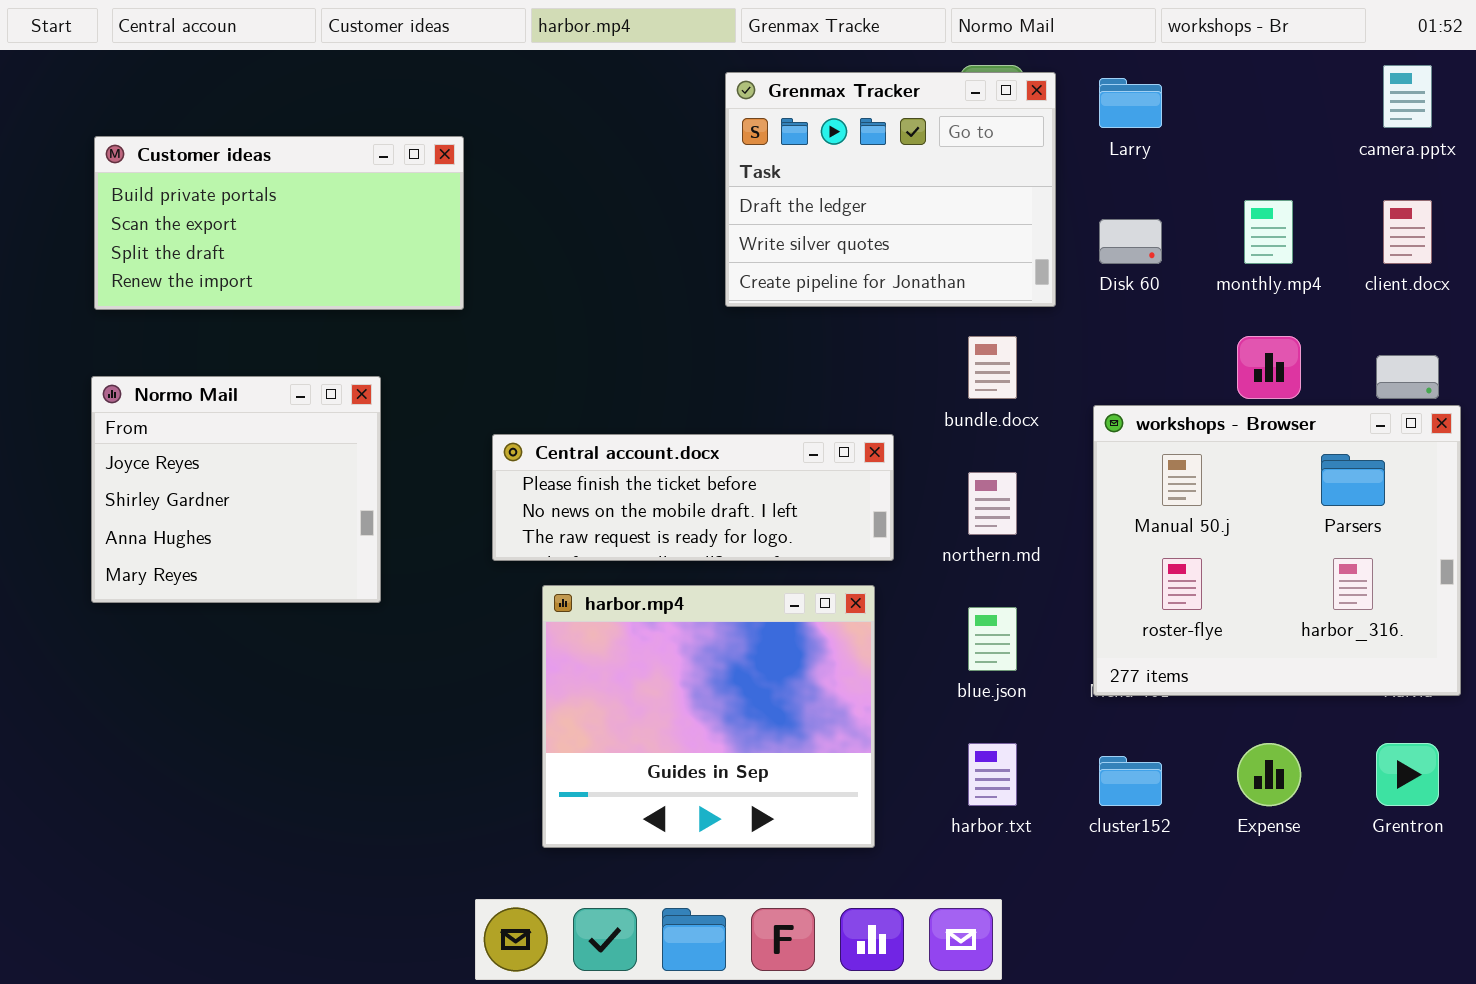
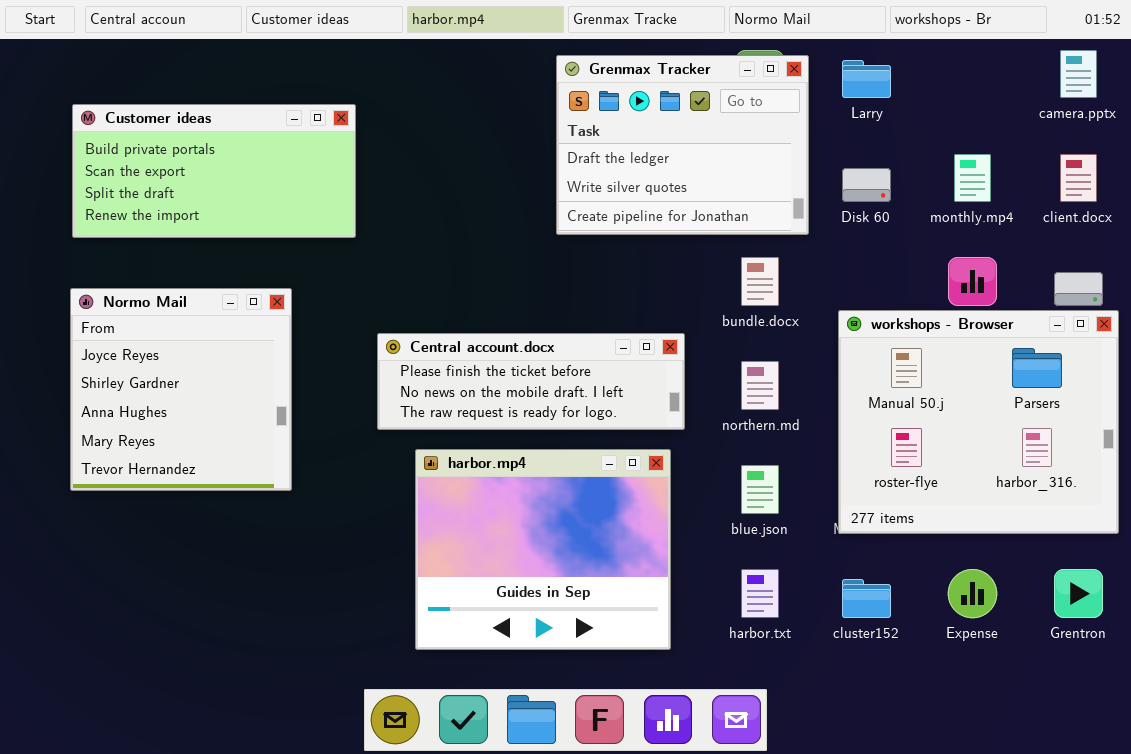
Normo Mail: [91,376,381,603] -> [70,288,292,491], resized

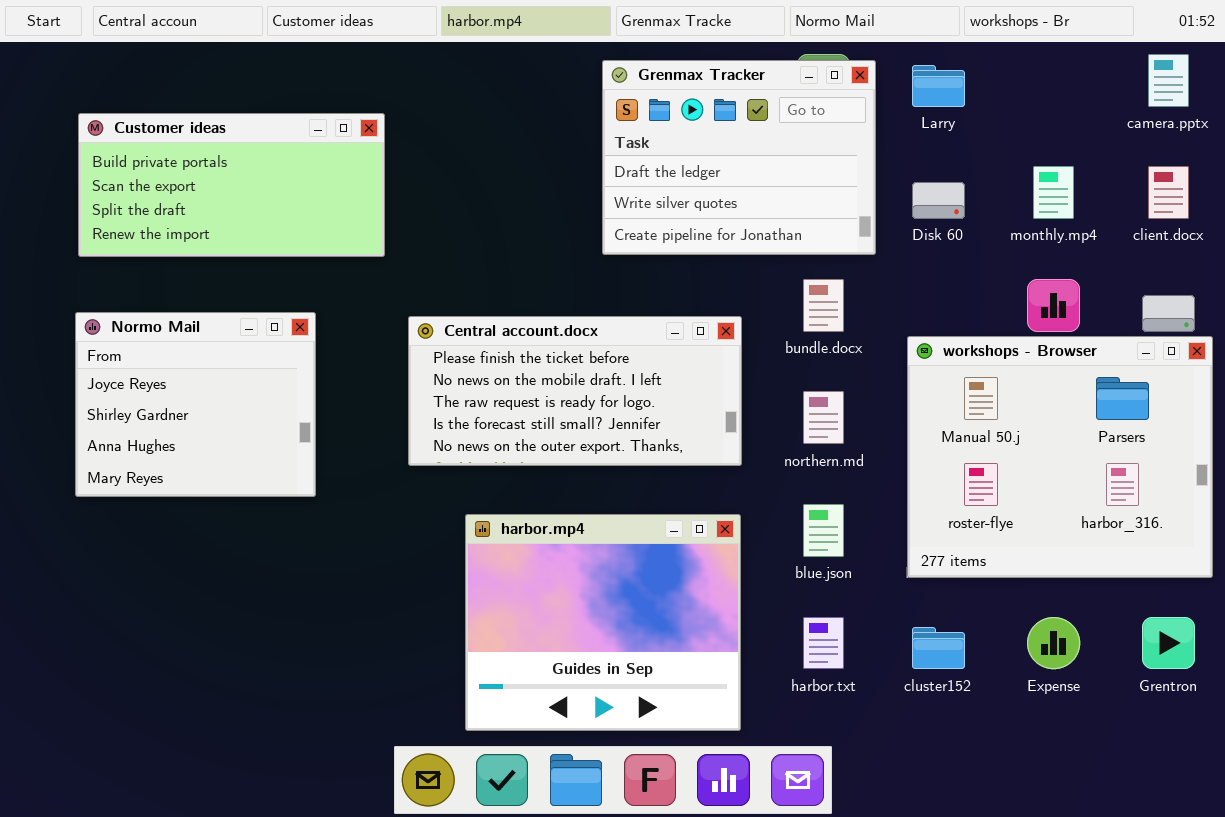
Normo Mail: [70,288,292,491] -> [75,312,316,497], resized
Central account.docx: [377,333,685,430] -> [408,316,742,466], resized
harbor.mp4: [415,449,671,650] -> [465,514,741,731], moved

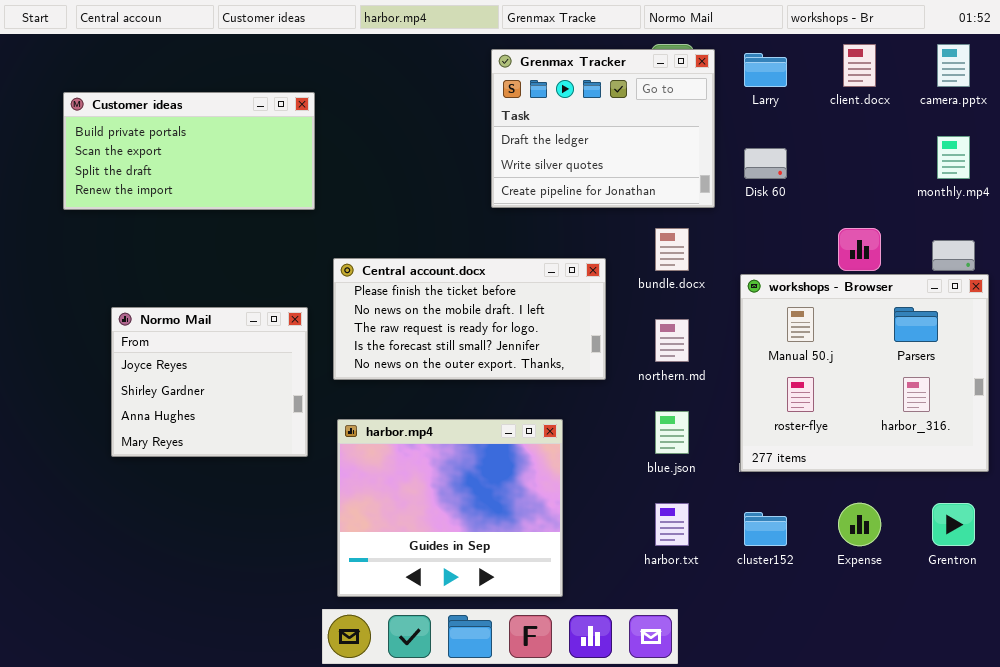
monthly.mp4: [1033,166,1074,219] -> [937,136,970,179], moved
client.docx: [1148,166,1189,219] -> [843,44,876,87], moved
Normo Mail: [75,312,316,497] -> [111,307,308,457], moved
harbor.mp4: [465,514,741,731] -> [337,419,563,597], moved

